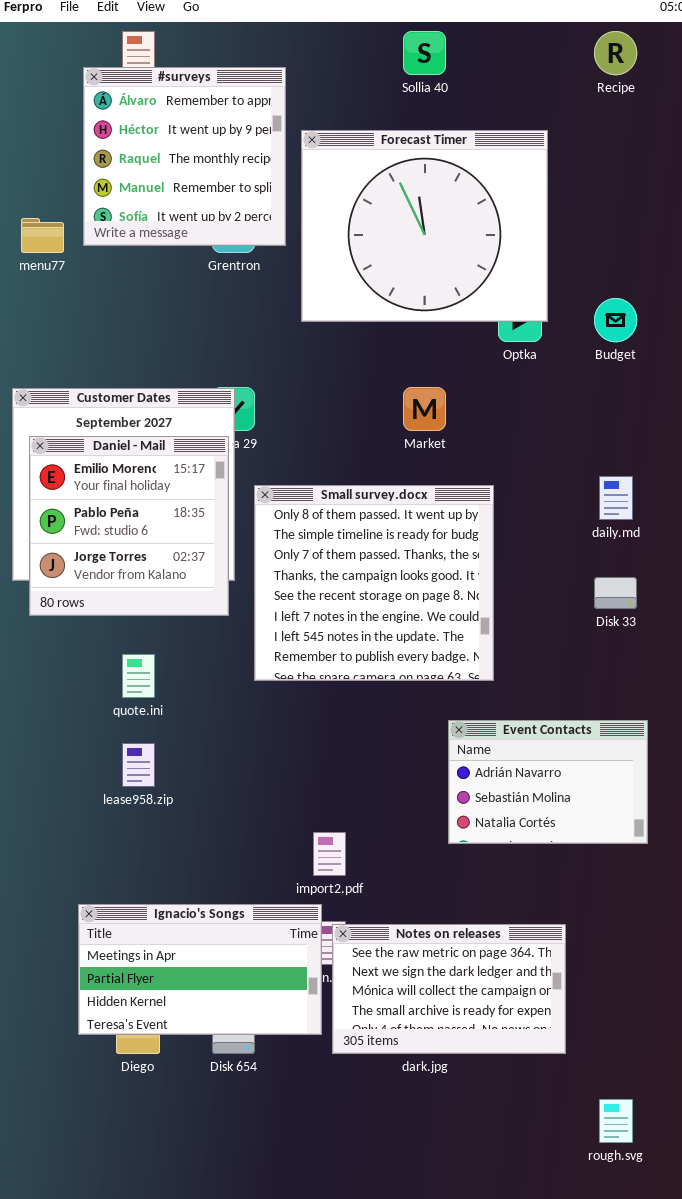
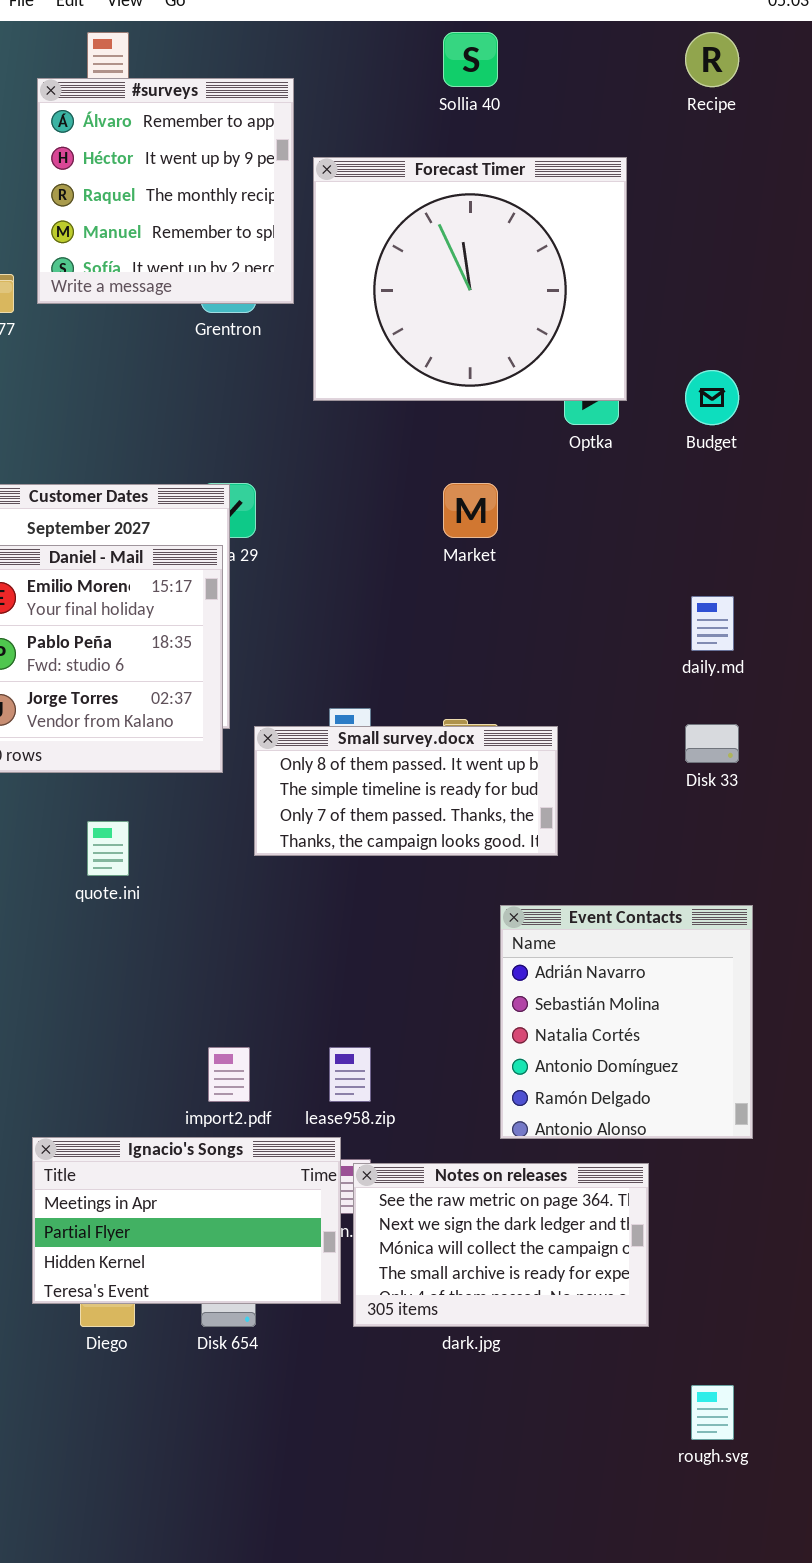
Small survey.docx: [254,485,494,681] -> [254,726,558,856], resized
Event Contacts: [448,720,648,844] -> [500,905,753,1139], resized
lease958.zip: [122,743,155,787] -> [329,1047,371,1102], moved
import2.pdf: [313,832,346,876] -> [208,1047,250,1102], moved

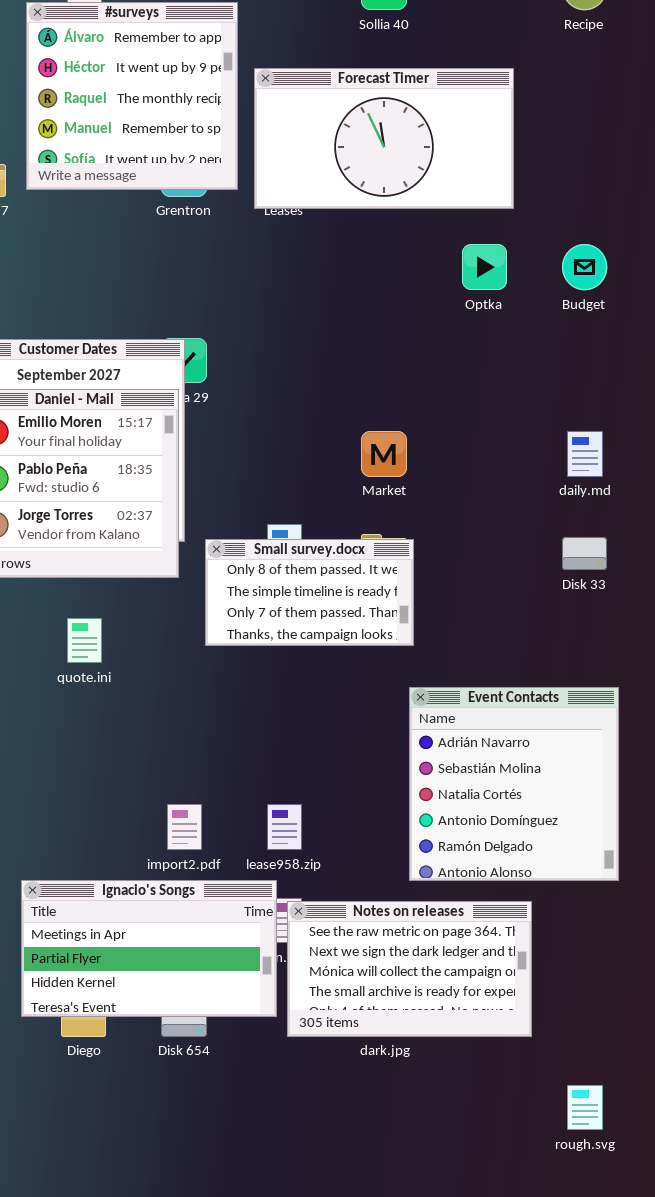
Forecast Timer: [313,157,627,401] -> [254,68,514,209], resized
Market: [443,483,498,538] -> [361,431,407,477], moved
Small survey.docx: [254,726,558,856] -> [205,539,414,646], resized

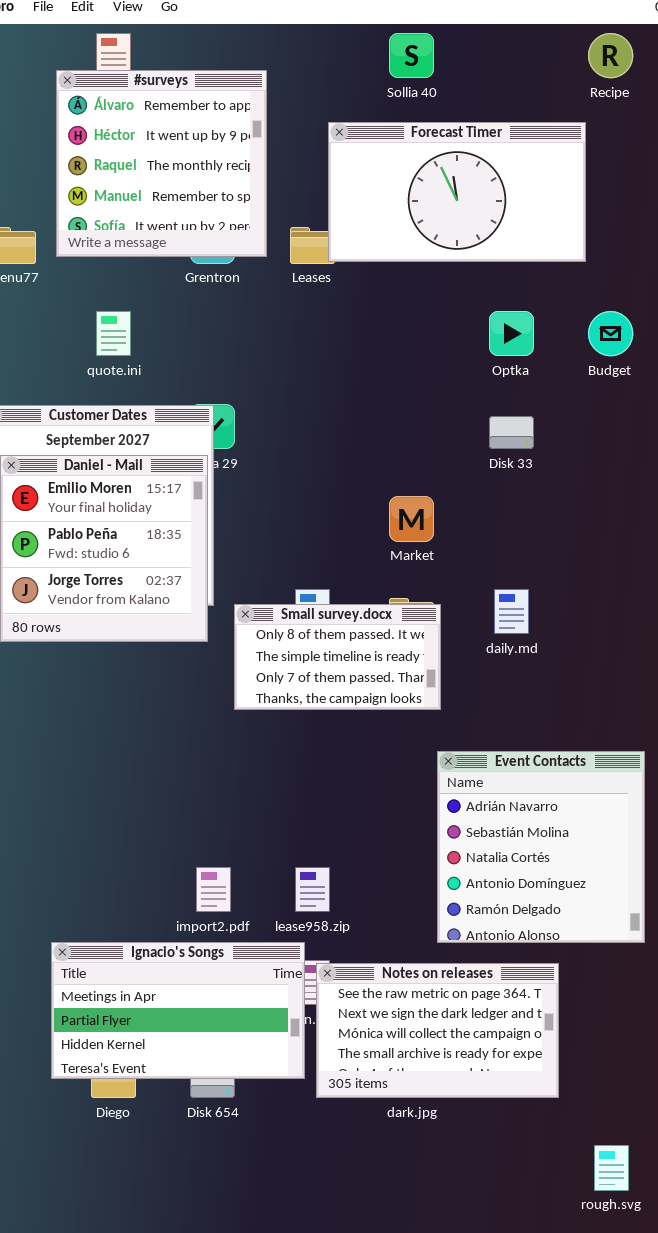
Forecast Timer: [254,68,514,209] -> [328,122,586,262], moved
daily.md: [567,431,603,477] -> [494,589,529,634], moved
Disk 33: [562,537,607,570] -> [489,416,534,449], moved
quote.ini: [67,618,102,663] -> [96,311,131,356], moved

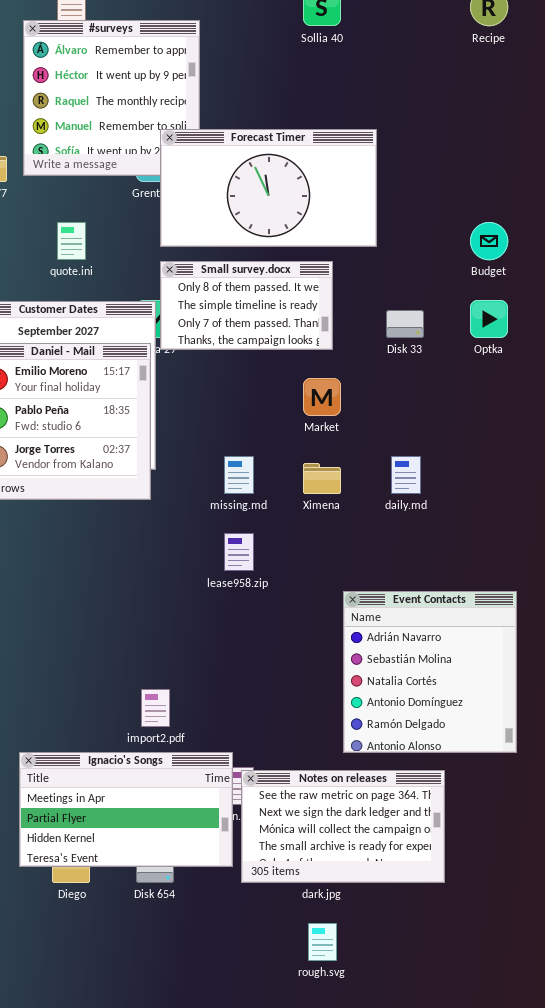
Forecast Timer: [328,122,586,262] -> [160,129,377,247], moved
Optka: [489,311,534,356] -> [470,300,508,338], moved
Small survey.docx: [234,604,441,710] -> [160,261,333,350], moved
lease958.zip: [295,867,330,912] -> [224,533,254,571], moved
rough.svg: [594,1145,629,1191] -> [308,923,337,961], moved

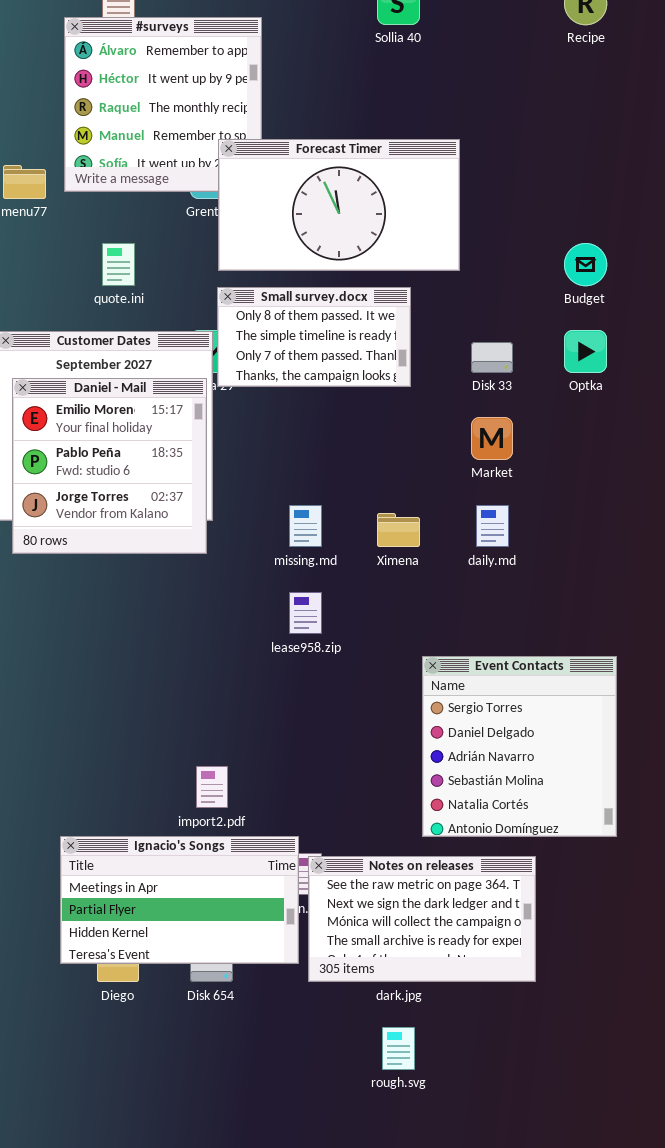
Market: [303,378,341,416] -> [471,417,513,460], moved
Event Contacts: [343,591,517,753] -> [422,656,617,837], scrolled up 2 rows

